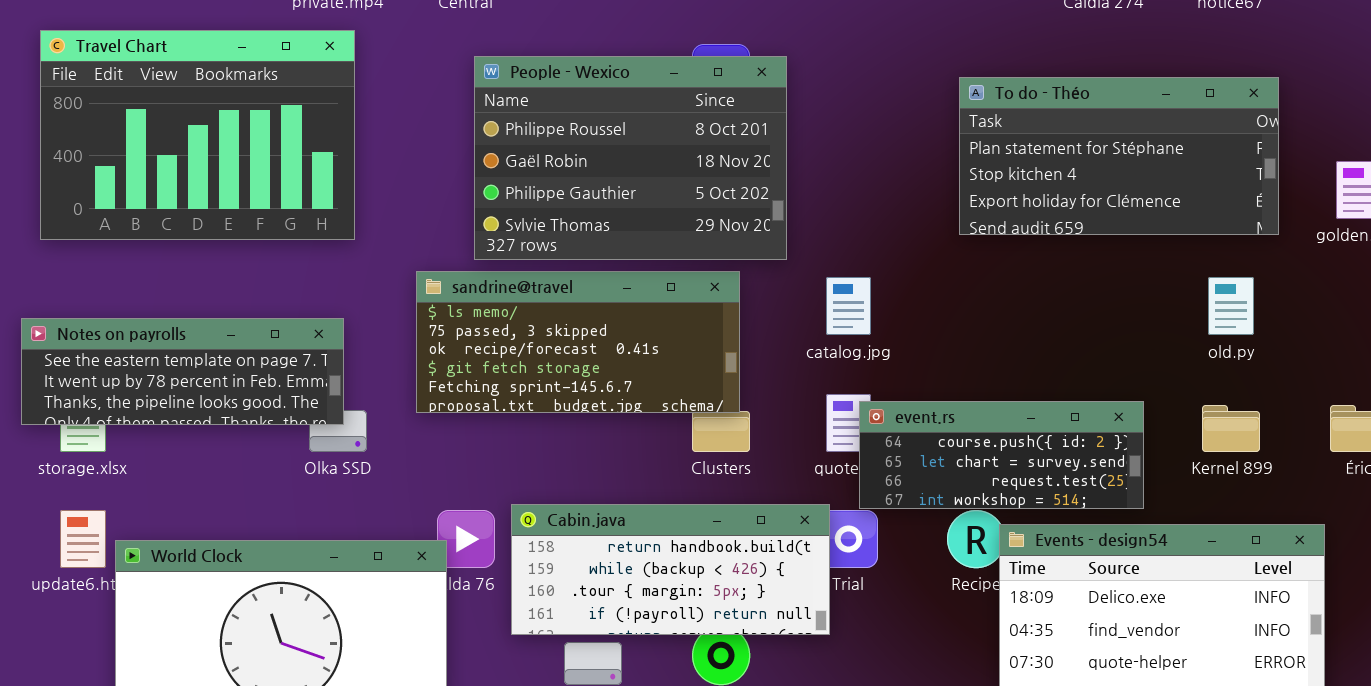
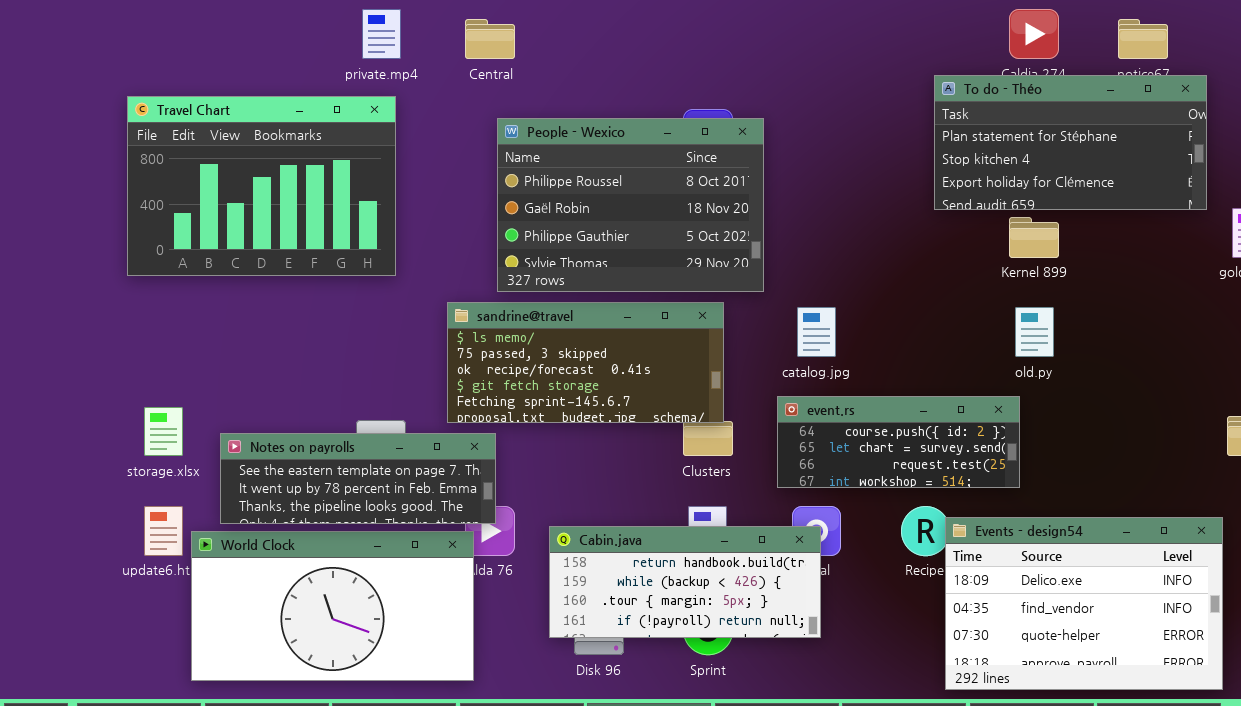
To do - Théo: [959,77,1279,235] -> [934,75,1207,210], moved
old.py: [1208,277,1254,335] -> [1015,307,1054,357], moved
Notes on payrolls: [21,318,344,425] -> [220,433,496,524], moved
event.rs: [859,401,1144,509] -> [777,396,1020,488], moved
Kernel 899: [1202,405,1260,452] -> [1009,217,1059,258], moved
Cabin.java: [511,504,830,635] -> [549,526,821,638], moved

